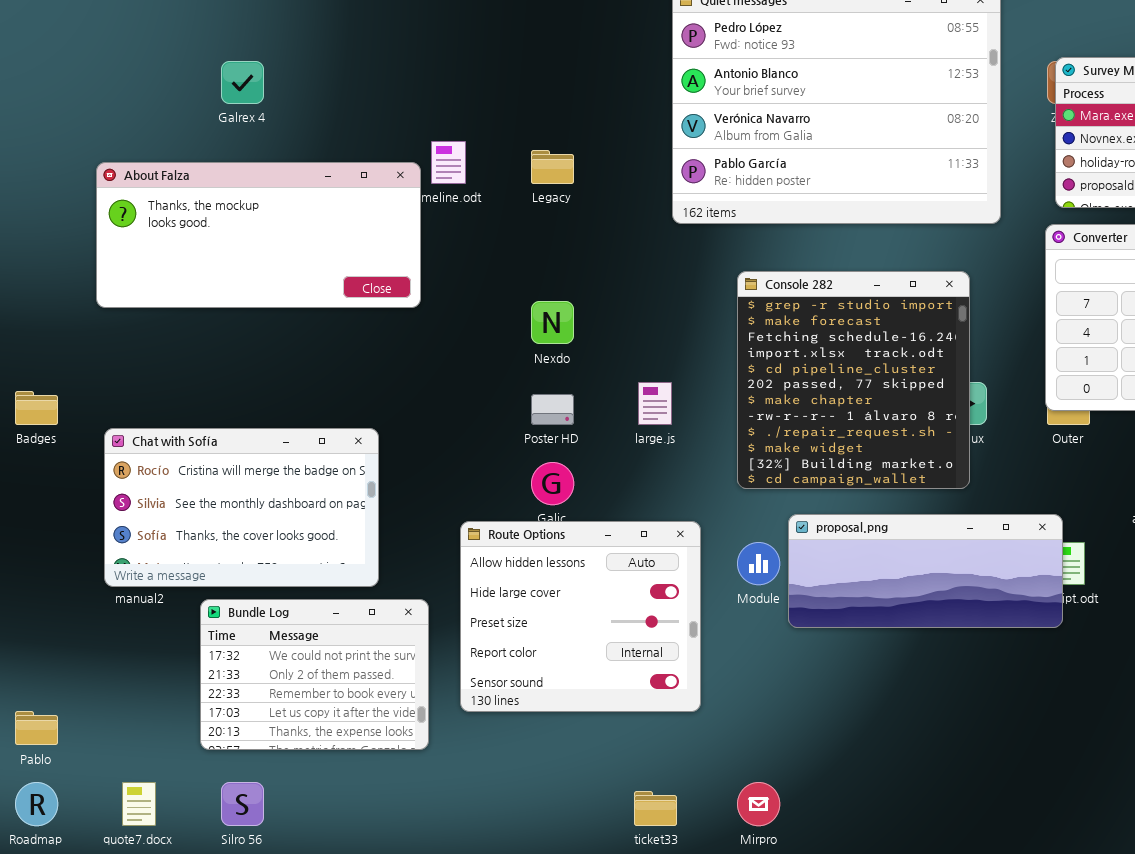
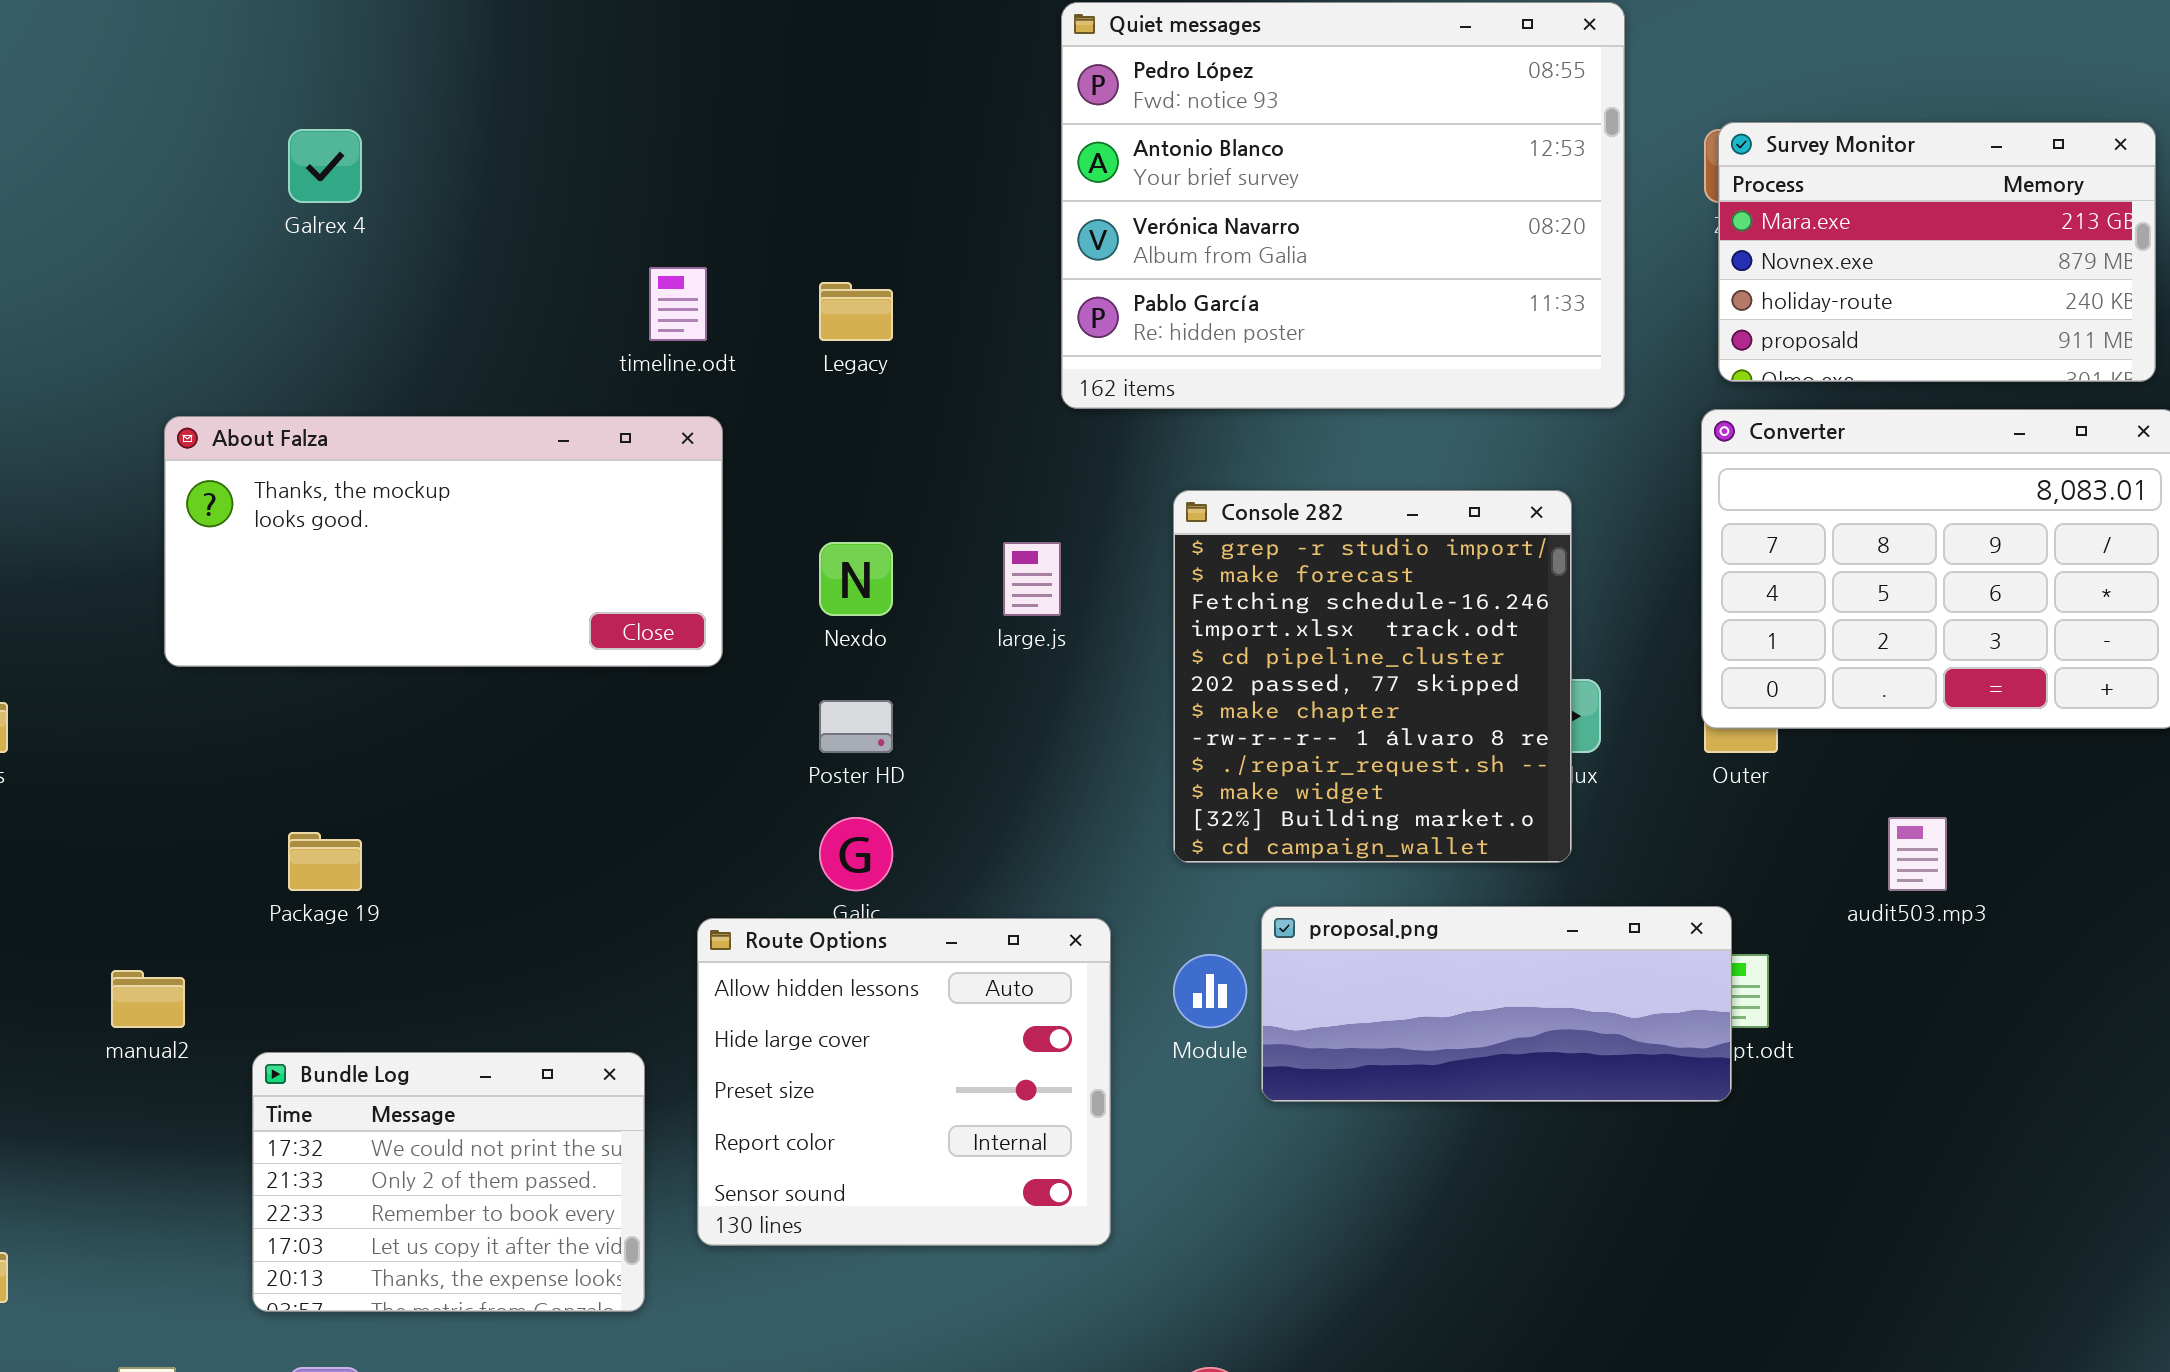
About Falza: [96,162,421,308] -> [164,416,723,667], moved
large.js: [638,382,672,425] -> [1003,542,1061,616], moved
Chat with Sofía: [104,428,379,587] -> none, closed

